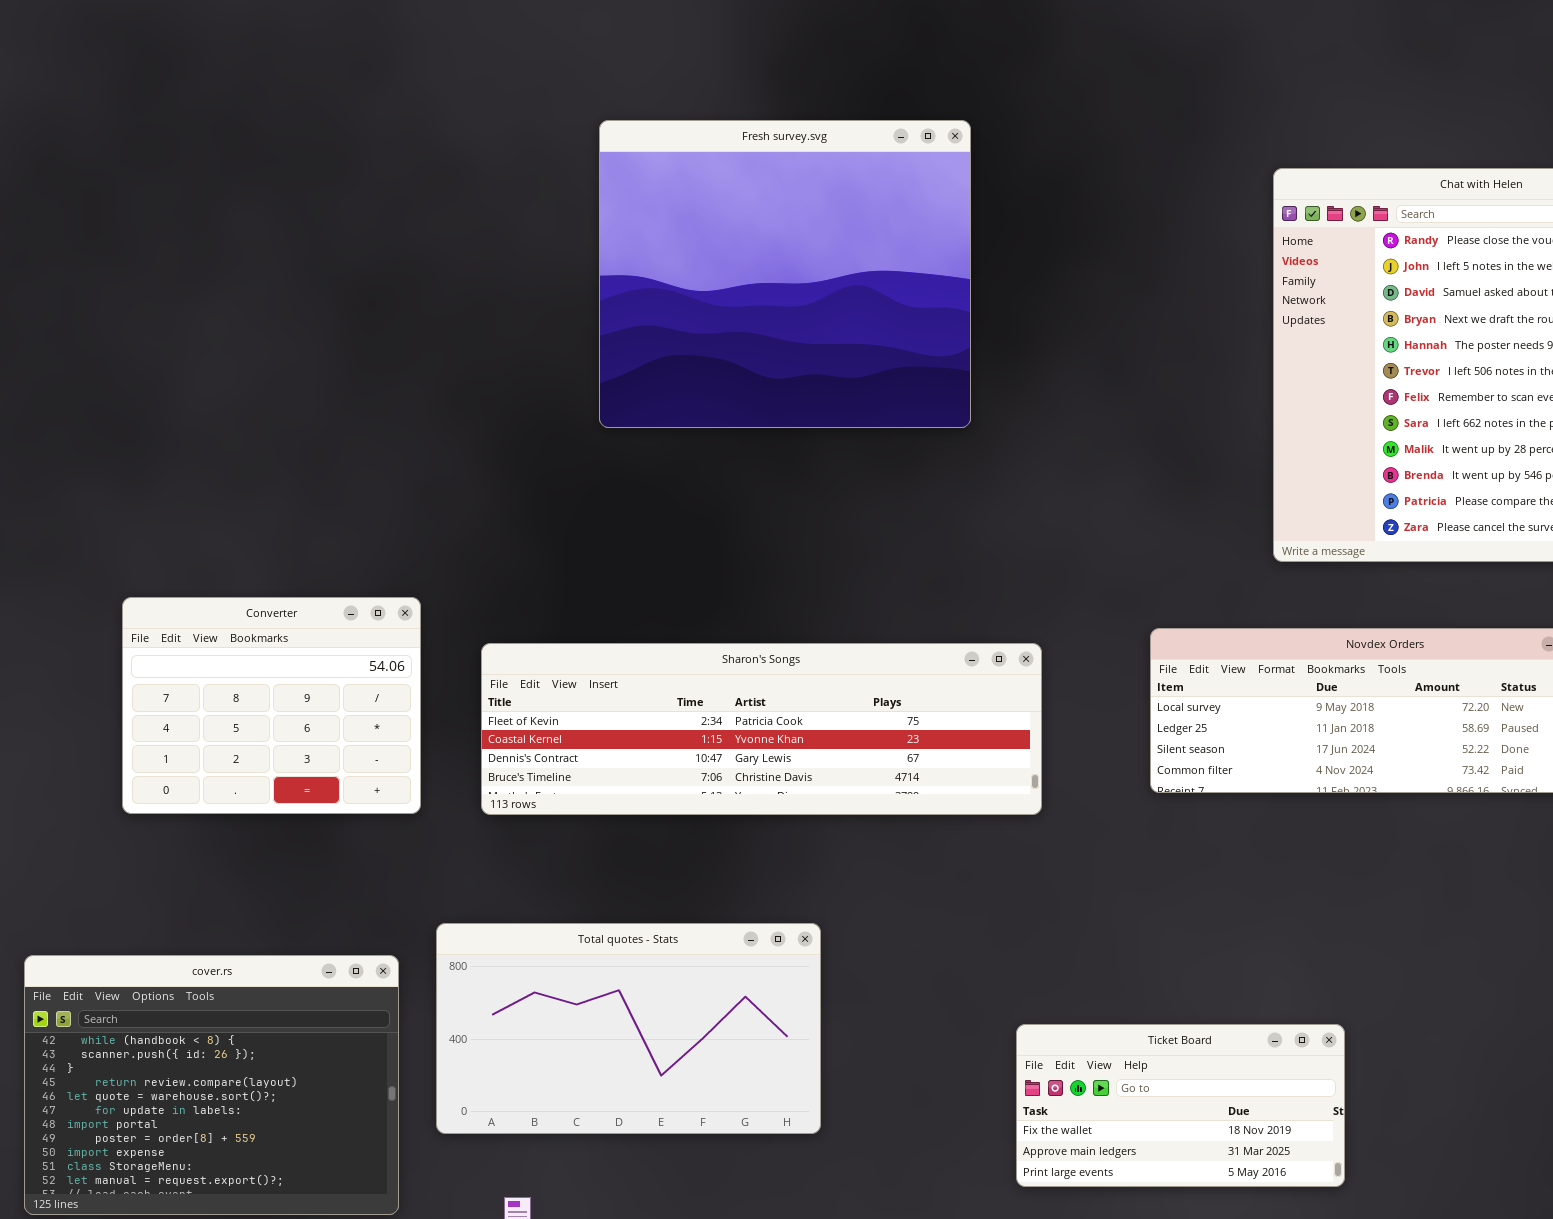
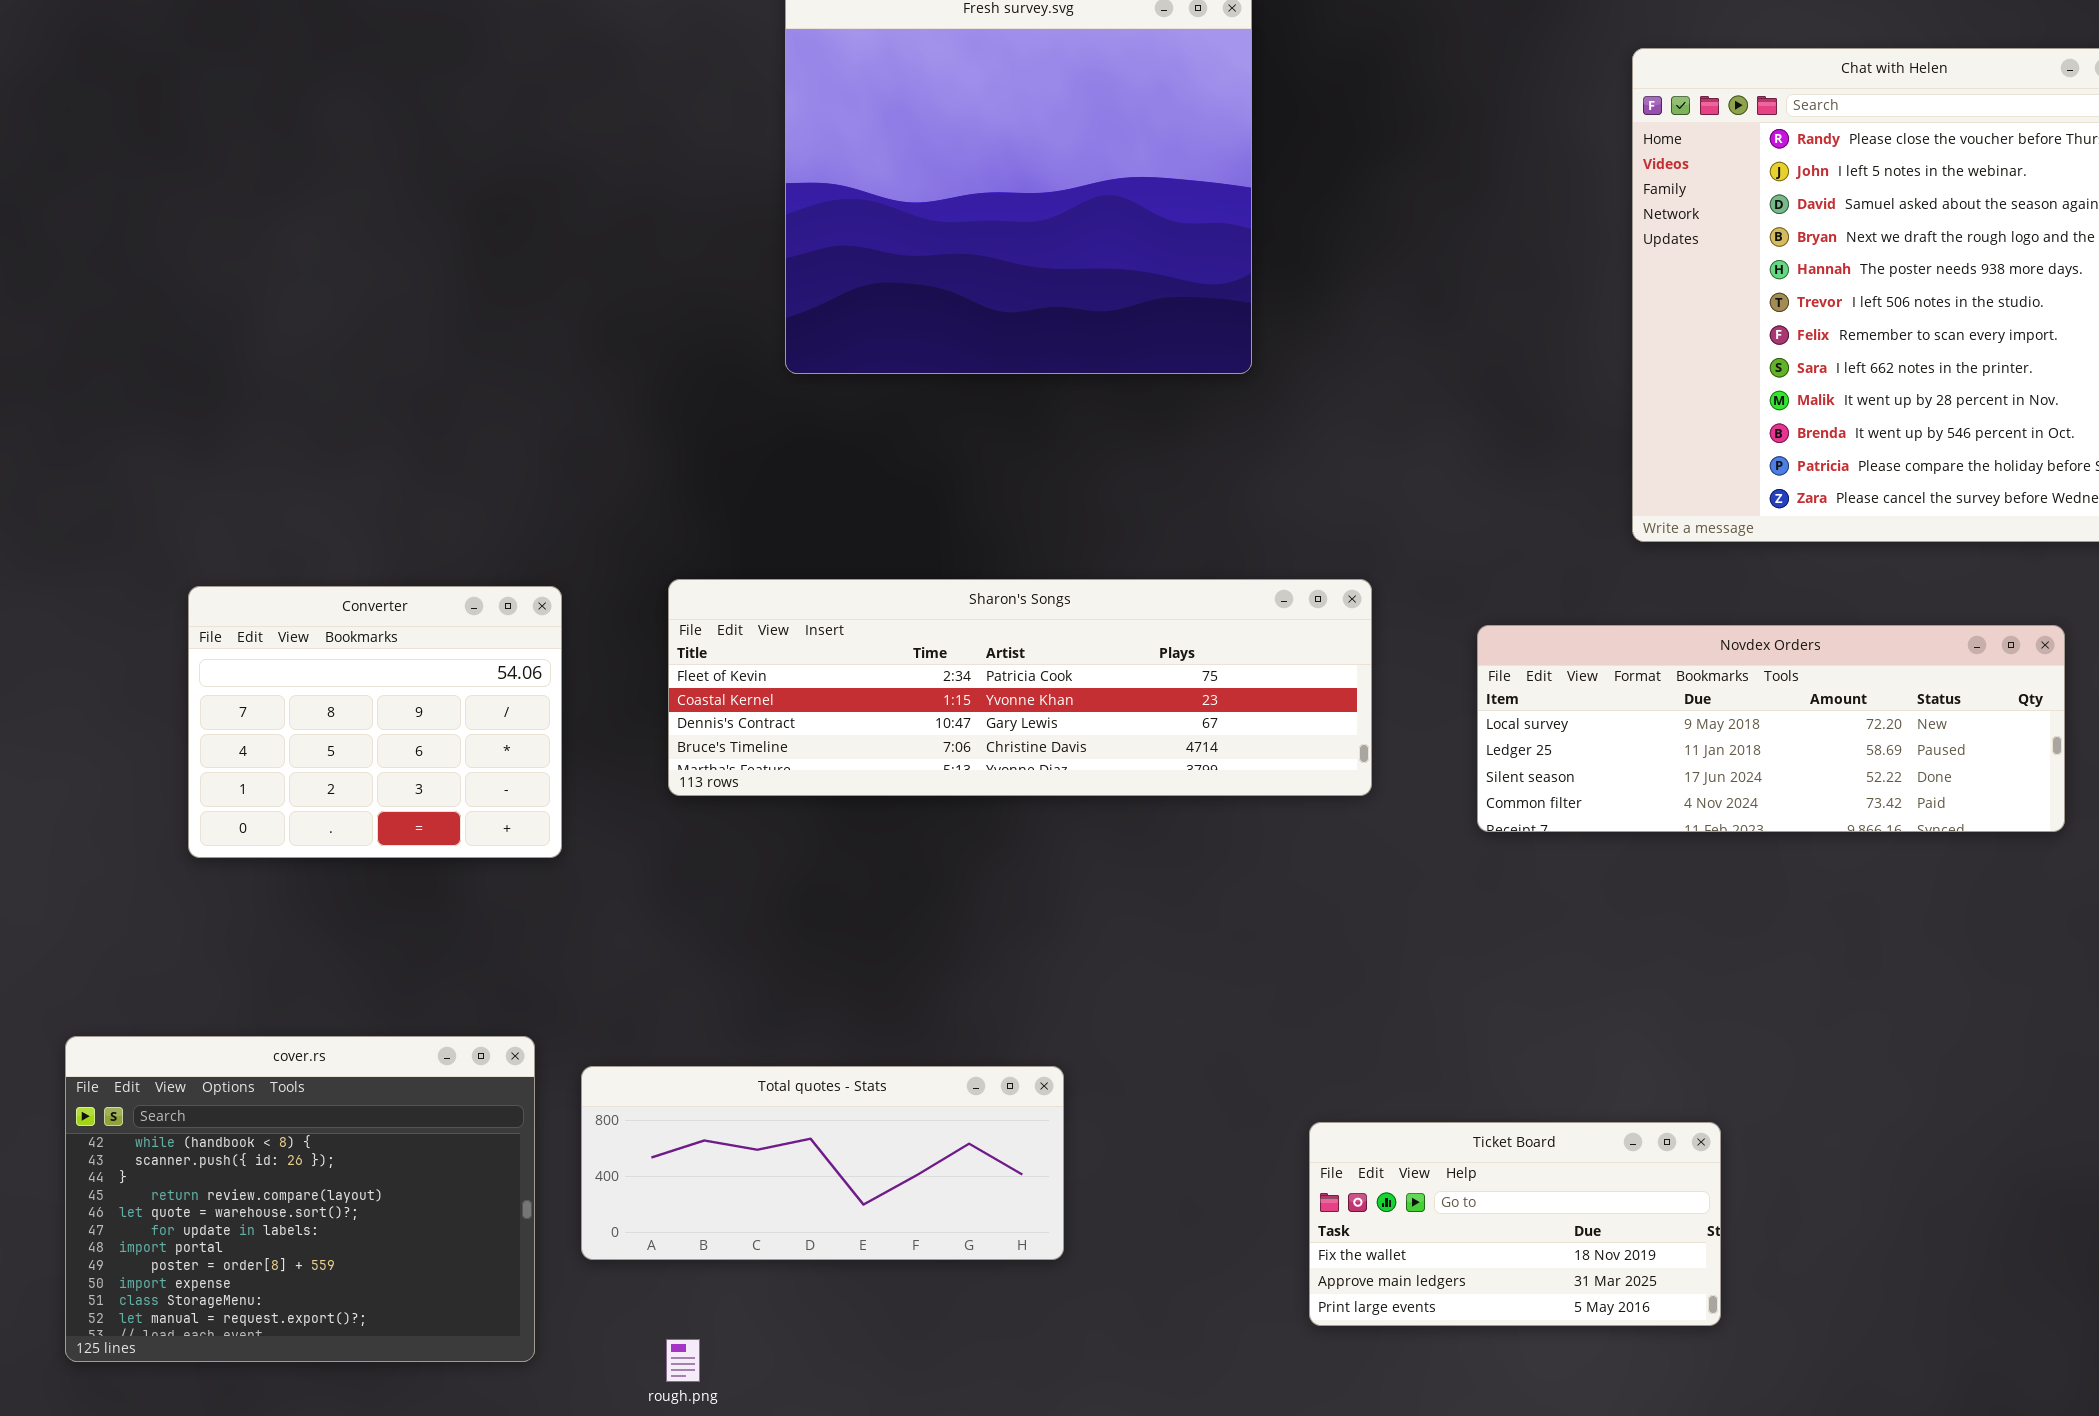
Sharon's Songs: [481,643,1042,815] -> [668,579,1372,796], moved
Total quotes - Stats: [436,923,821,1134] -> [581,1066,1064,1260], resized

